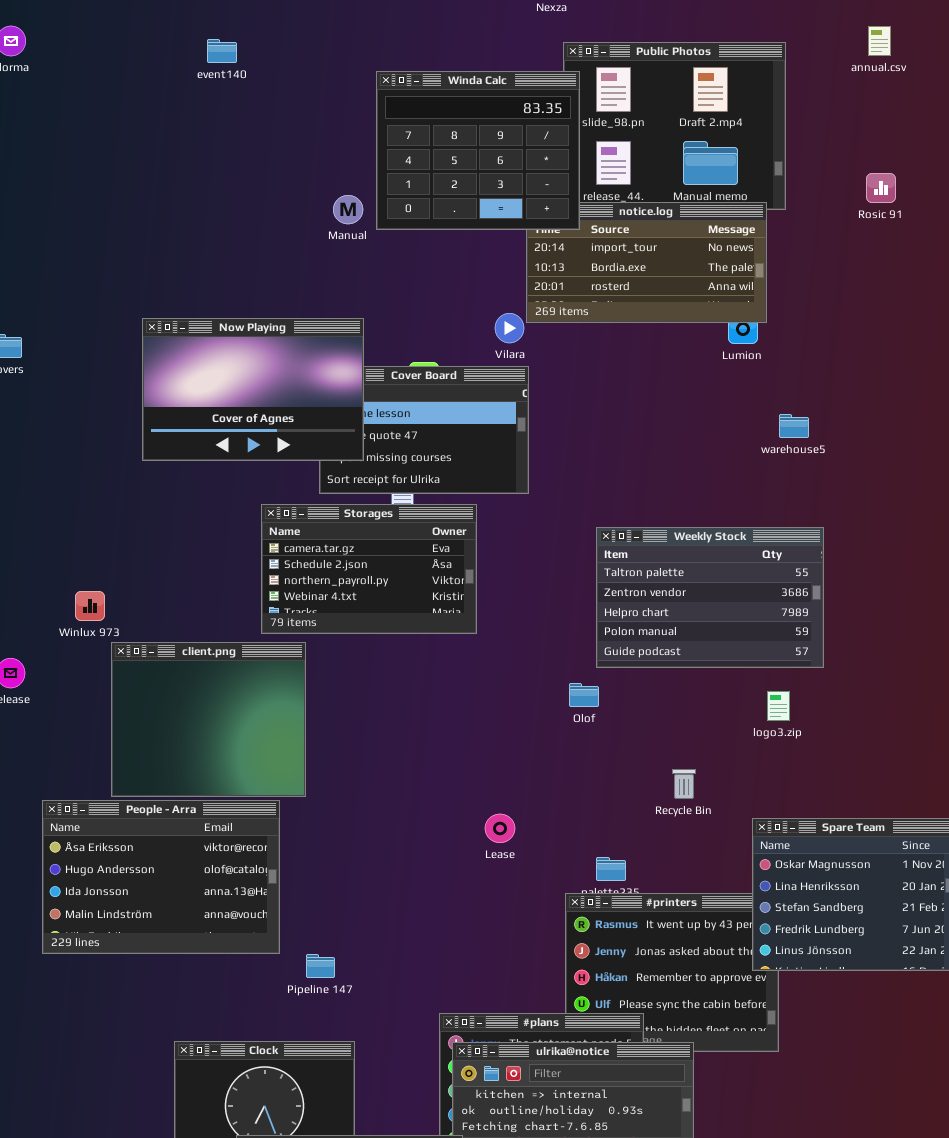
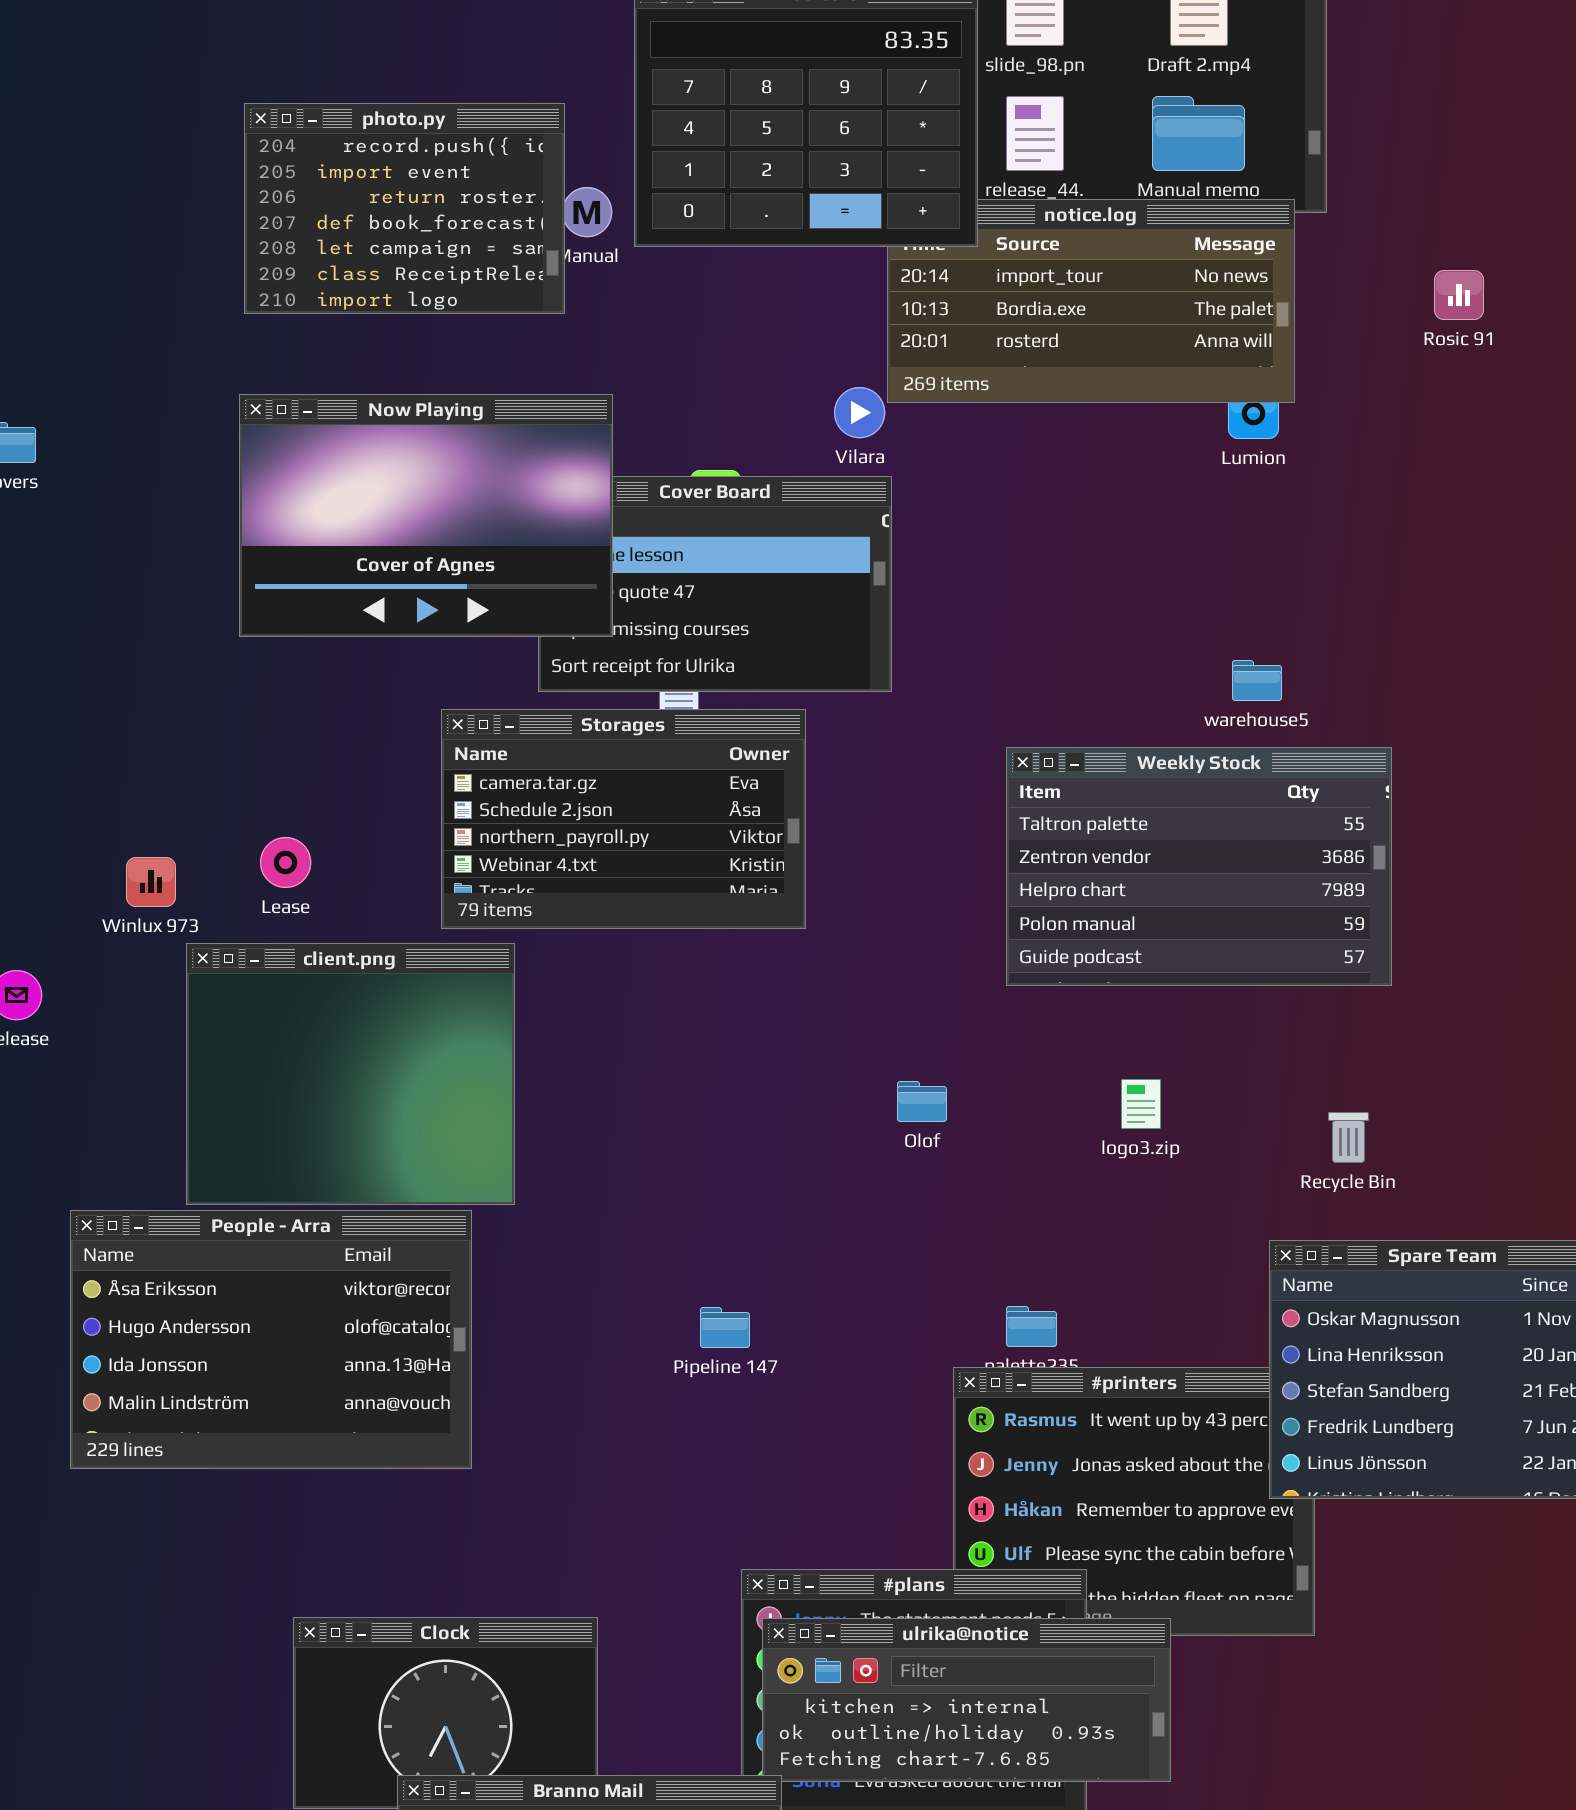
photo.py: none -> [244,103,565,314], opened
Rosic 91: [866,173,896,203] -> [1434,270,1484,320], moved
warehouse5: [779,414,809,438] -> [1232,660,1282,701], moved
Olof: [569,683,599,707] -> [897,1081,947,1122], moved
logo3.zip: [767,691,790,721] -> [1121,1079,1161,1129], moved
Recycle Bin: [672,769,696,799] -> [1328,1112,1369,1163], moved
Lease: [485,814,515,843] -> [260,837,311,888], moved
Pipeline 147: [306,954,335,978] -> [700,1307,750,1348], moved

